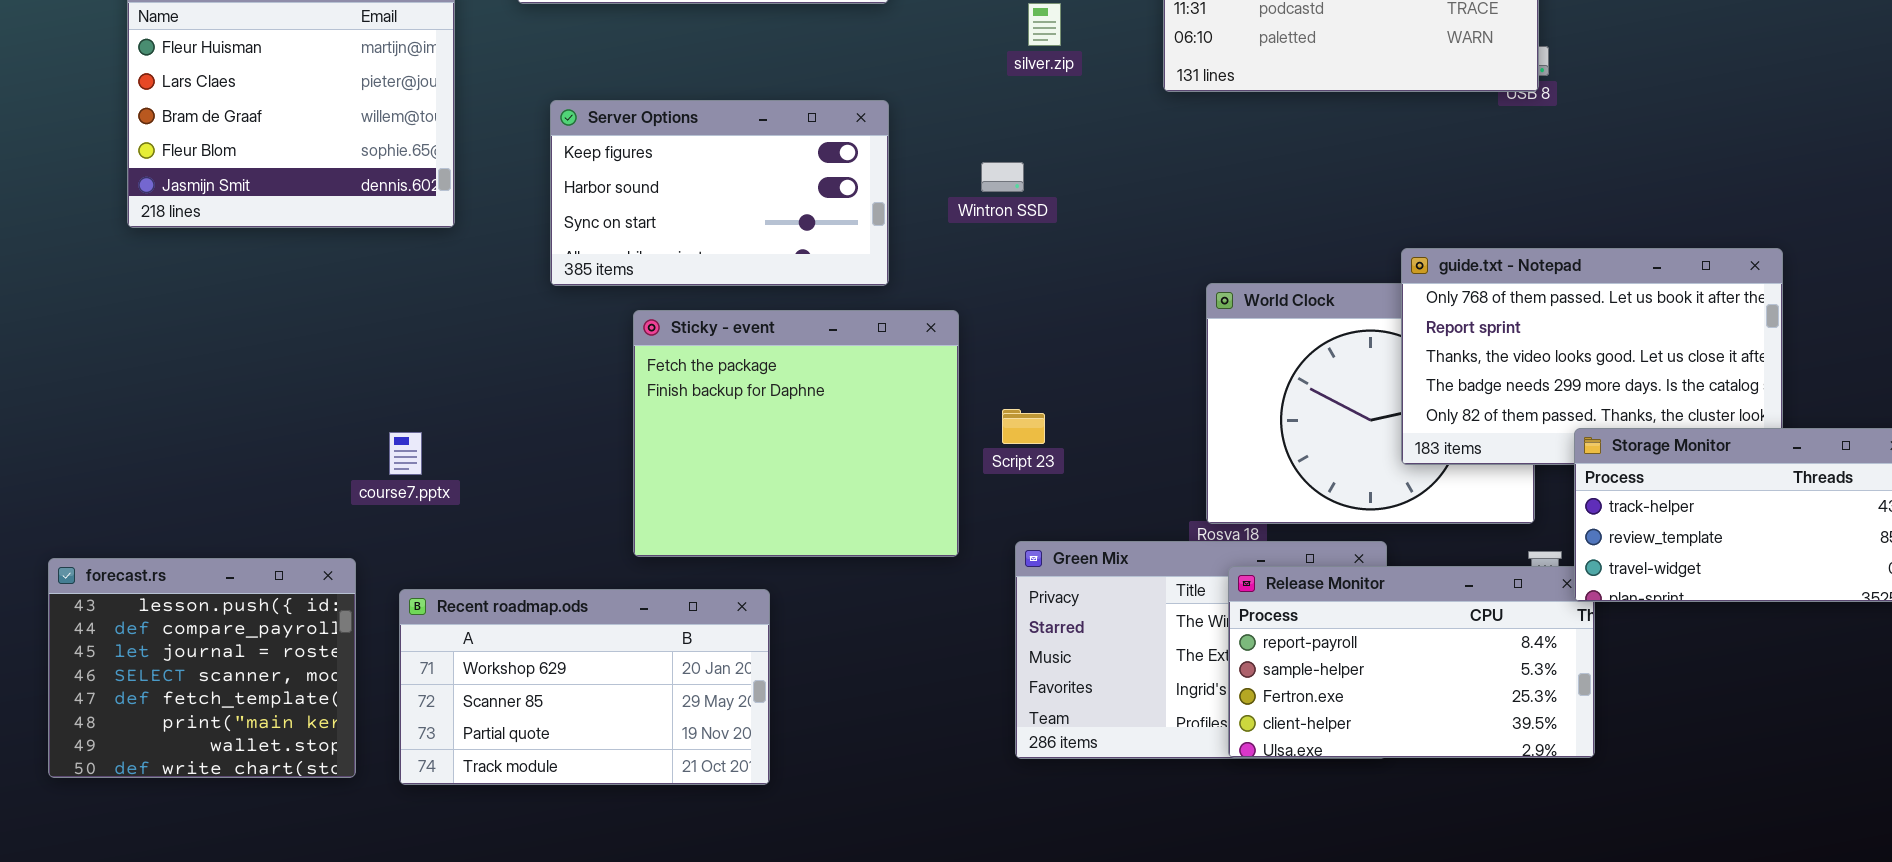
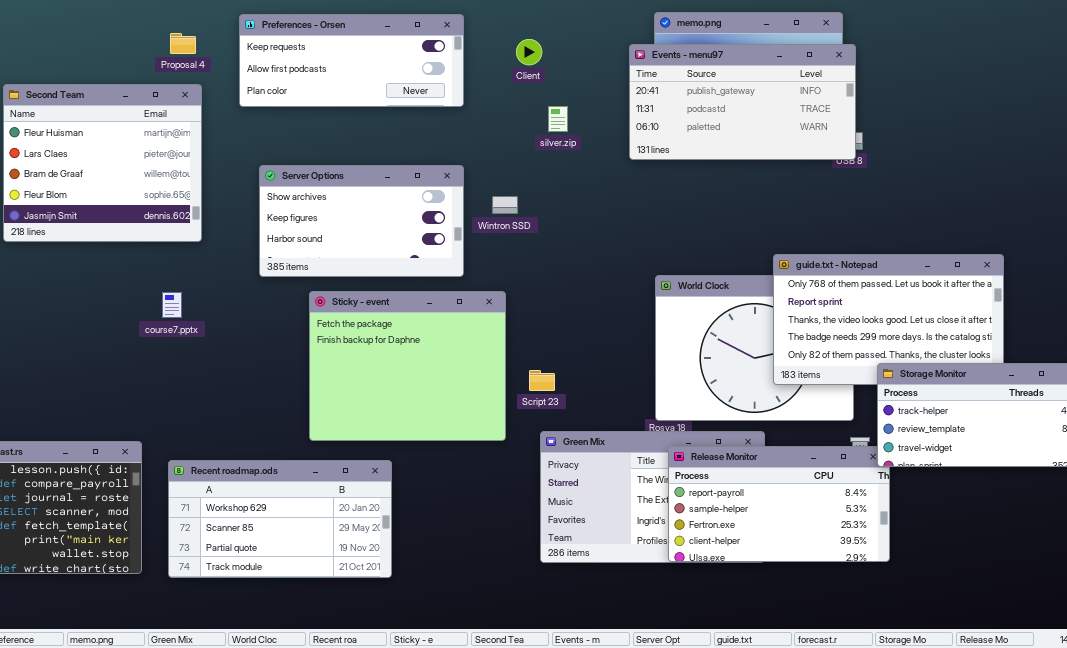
Server Options: [550,100,889,286] -> [259,165,464,277], scrolled up 1 row
Wintron SSD: [981,162,1024,192] -> [492,196,518,214], moved
Script 23: [1002,409,1045,444] -> [529,370,555,391], moved
course7.pptx: [389,432,422,475] -> [162,292,182,318], moved

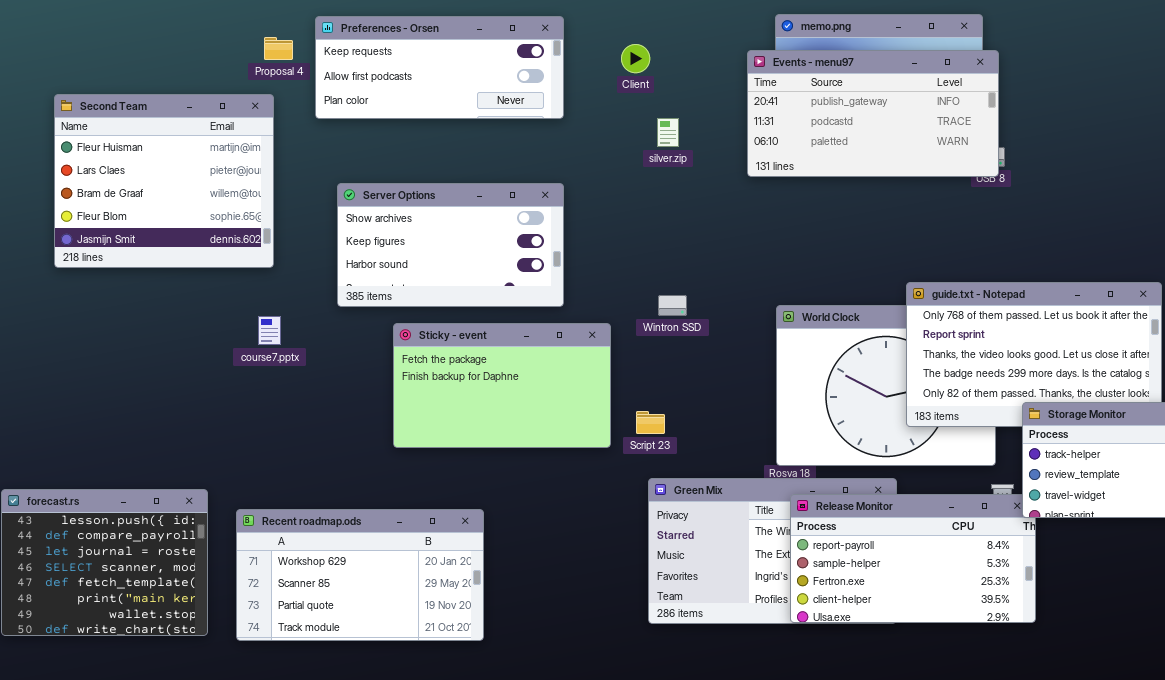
Proposal 4: [170,33,196,54] -> [264,37,293,60], moved
Wintron SSD: [492,196,518,214] -> [658,295,687,316], moved
Sticky - event: [309,291,506,441] -> [393,323,611,448], resized
course7.pptx: [162,292,182,318] -> [258,316,281,345], moved

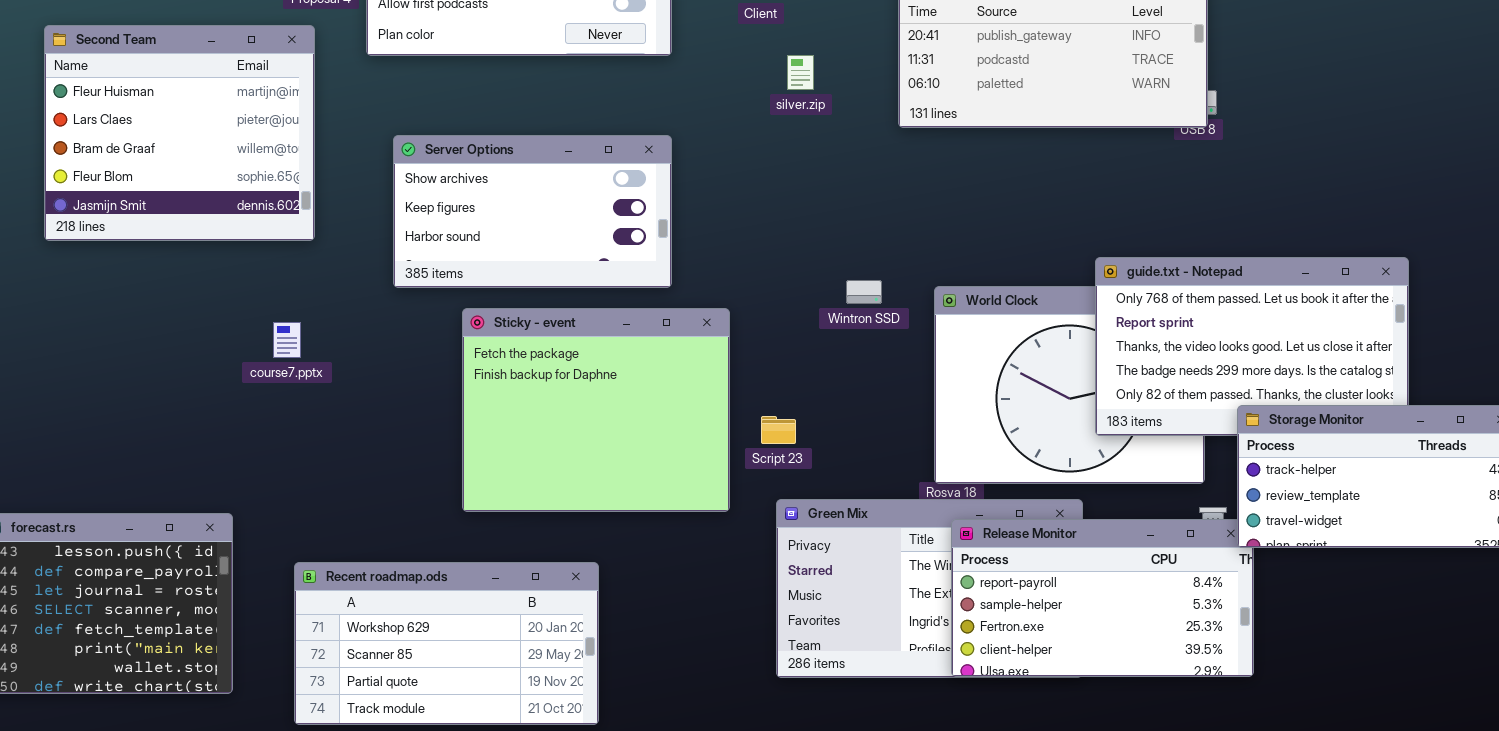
Wintron SSD: [658,295,687,316] -> [846,280,882,304], moved
course7.pptx: [258,316,281,345] -> [273,322,301,358], moved
Sticky - event: [393,323,611,448] -> [462,308,730,512], resized
Recent roadmap.ods: [236,509,484,641] -> [294,562,599,725], moved

